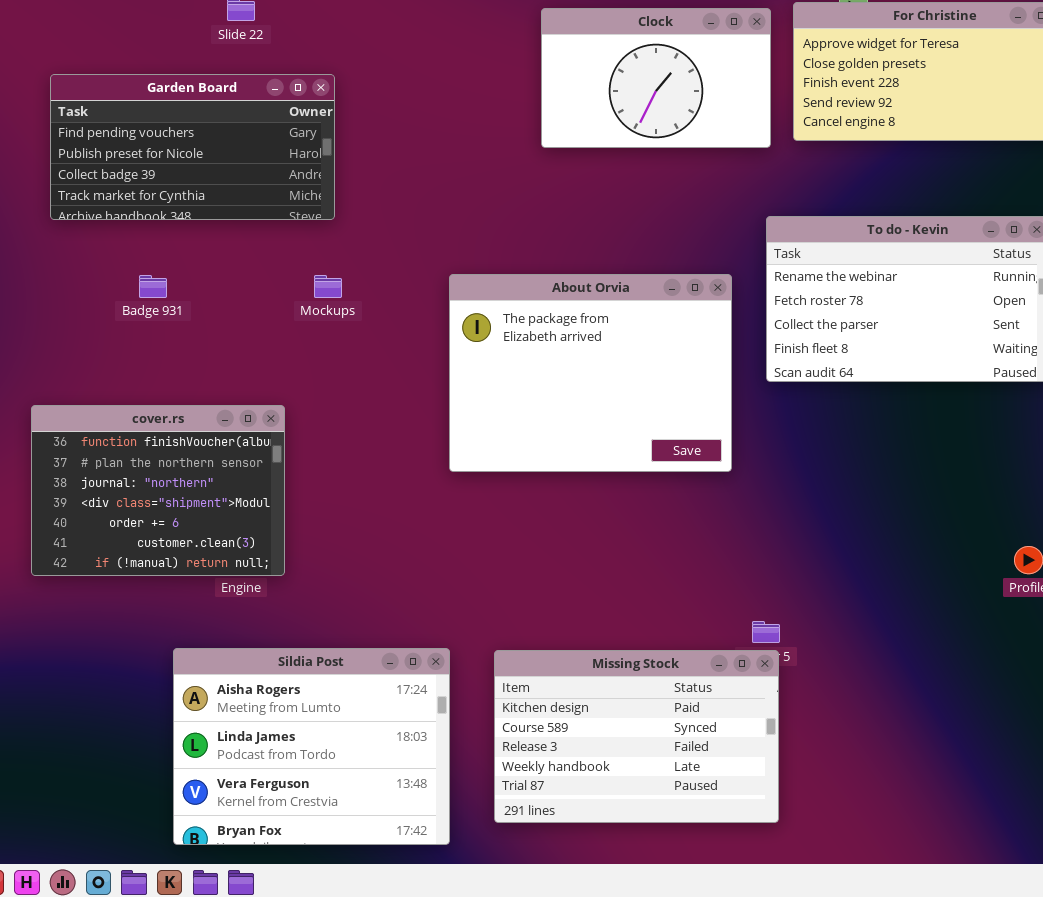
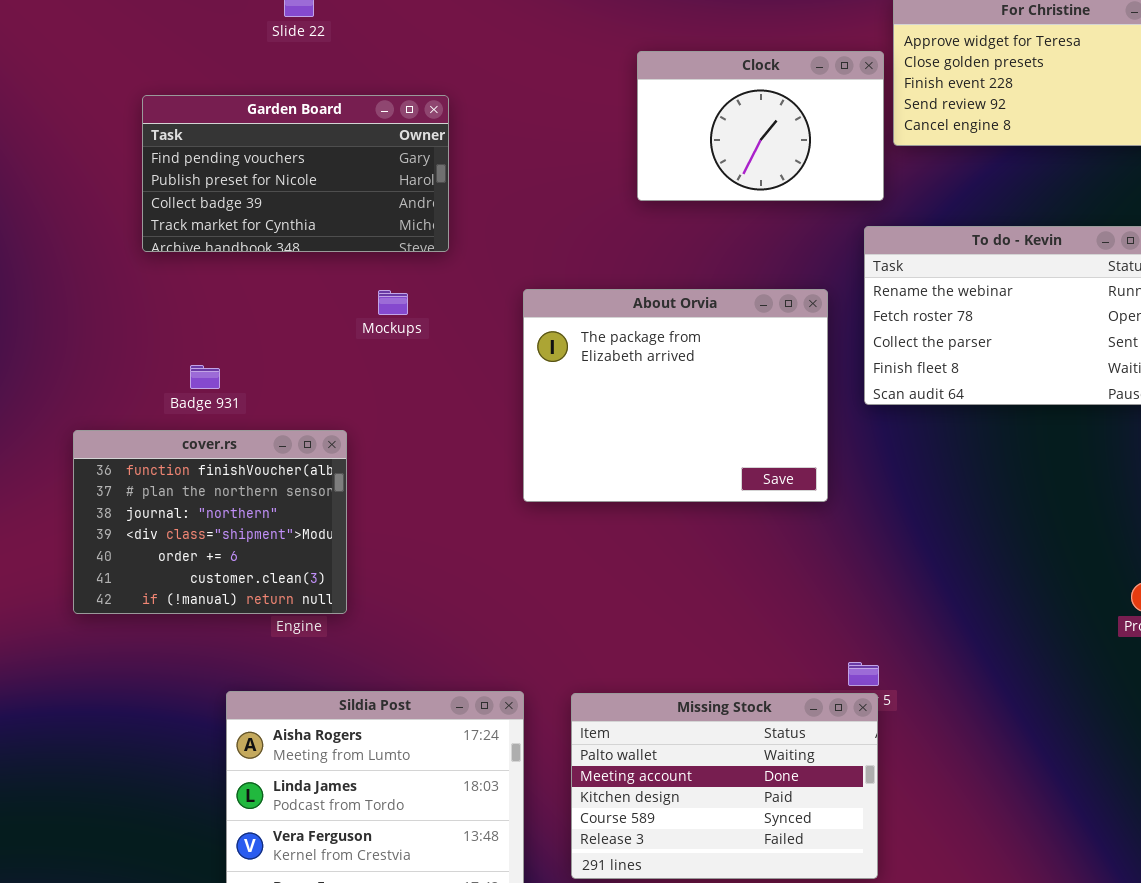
Clock: [541,8,771,148] -> [637,51,884,201], moved
Garden Board: [50,74,335,220] -> [142,95,449,252], moved
Badge 931: [139,275,167,298] -> [190,365,220,389], moved
Missing Stock: [494,650,779,823] -> [571,693,878,879], scrolled up 2 rows

